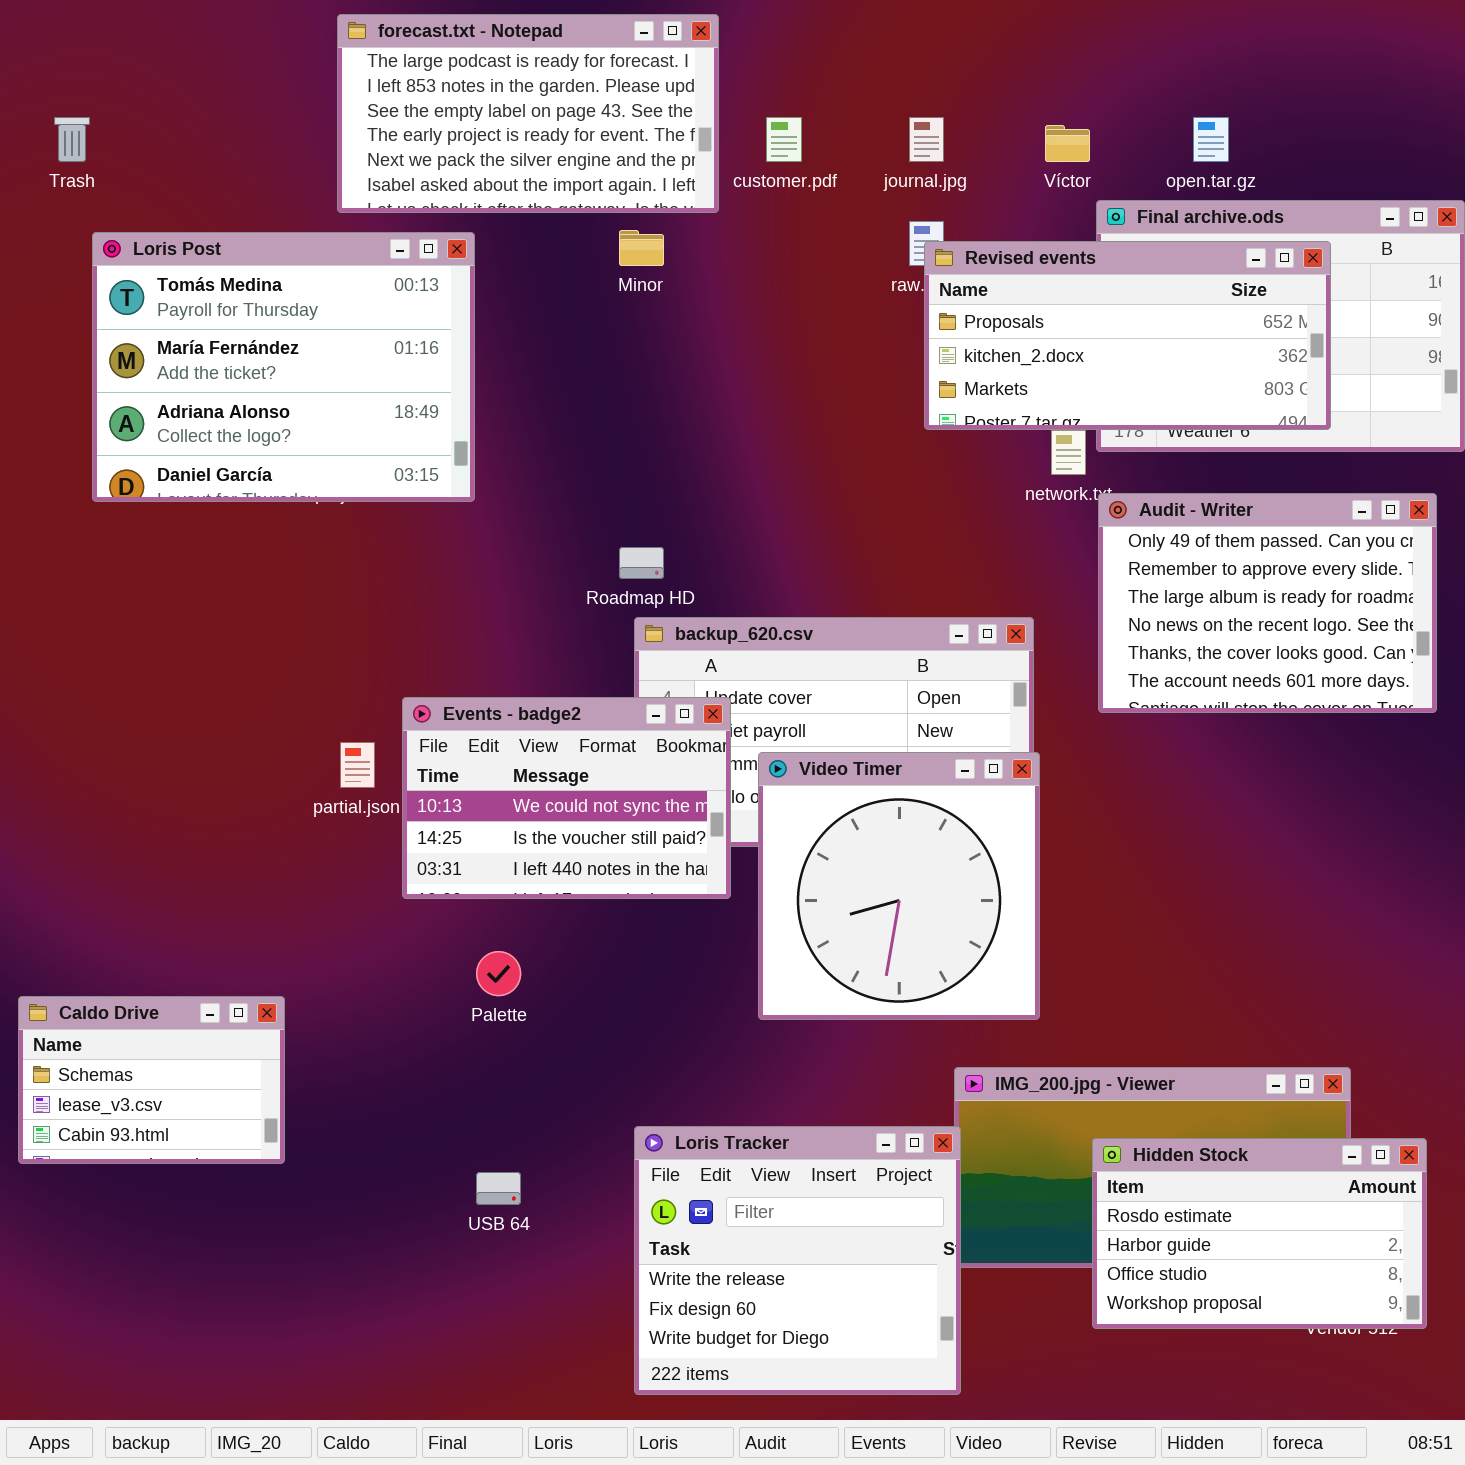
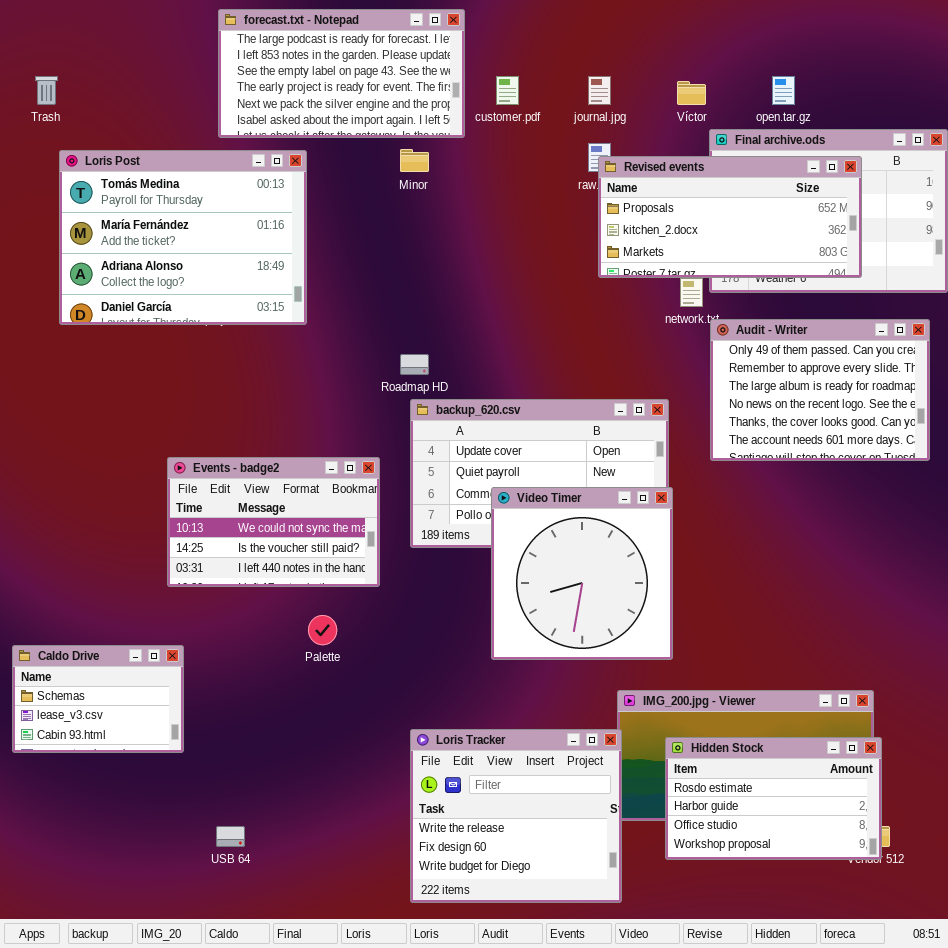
Events - badge2: [402,697,731,899] -> [167,457,380,587], moved
Hidden Stock: [1092,1138,1427,1329] -> [665,737,882,860], moved
USB 64: [476,1172,521,1205] -> [216,826,245,847], moved

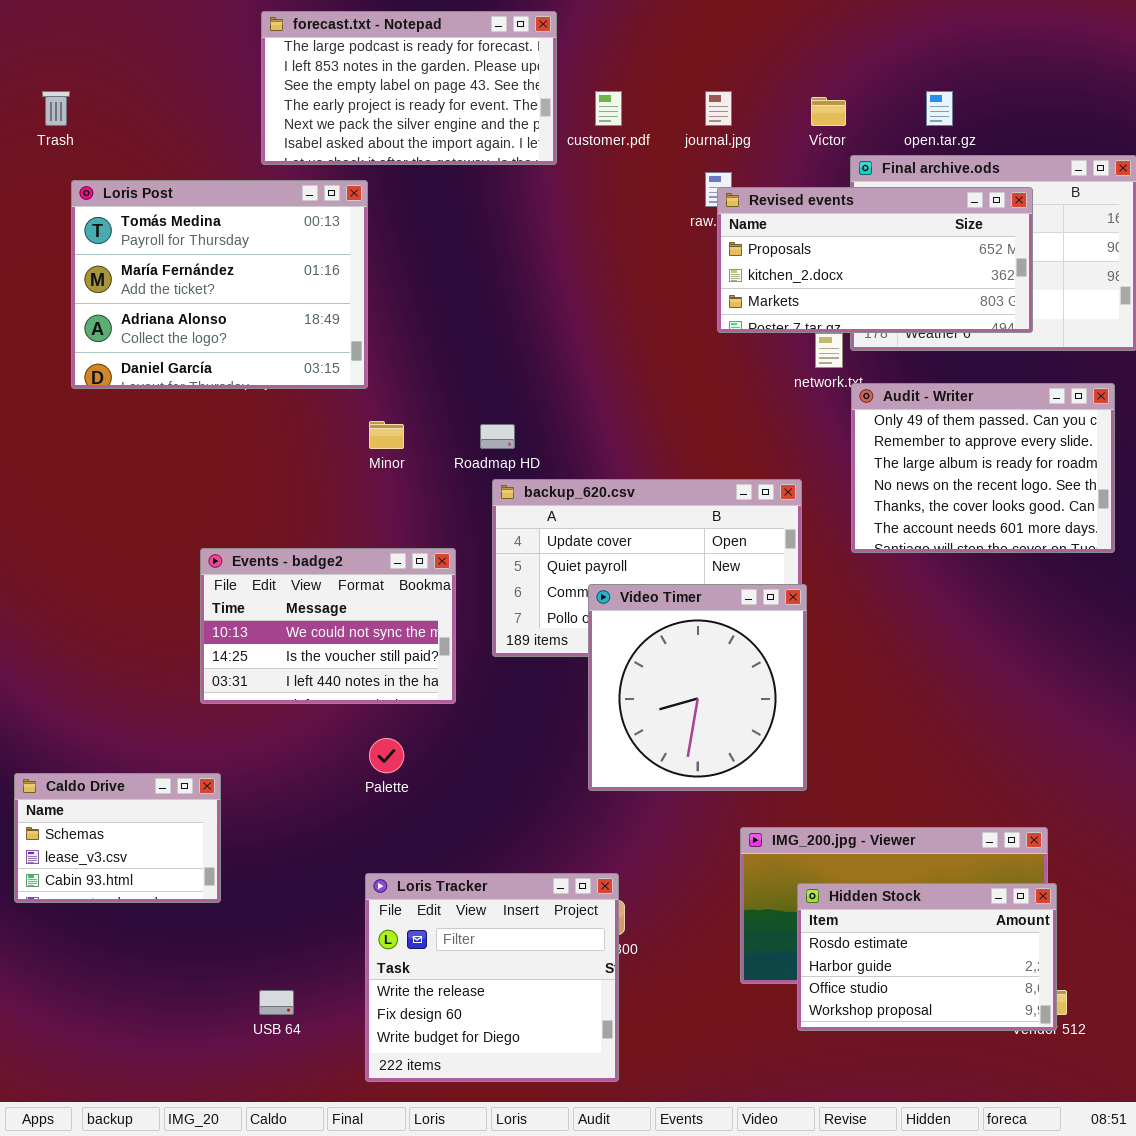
Minor: [400,149,429,172] -> [369,421,404,449], moved
Loris Tracker: [410,729,622,903] -> [365,873,619,1082], moved

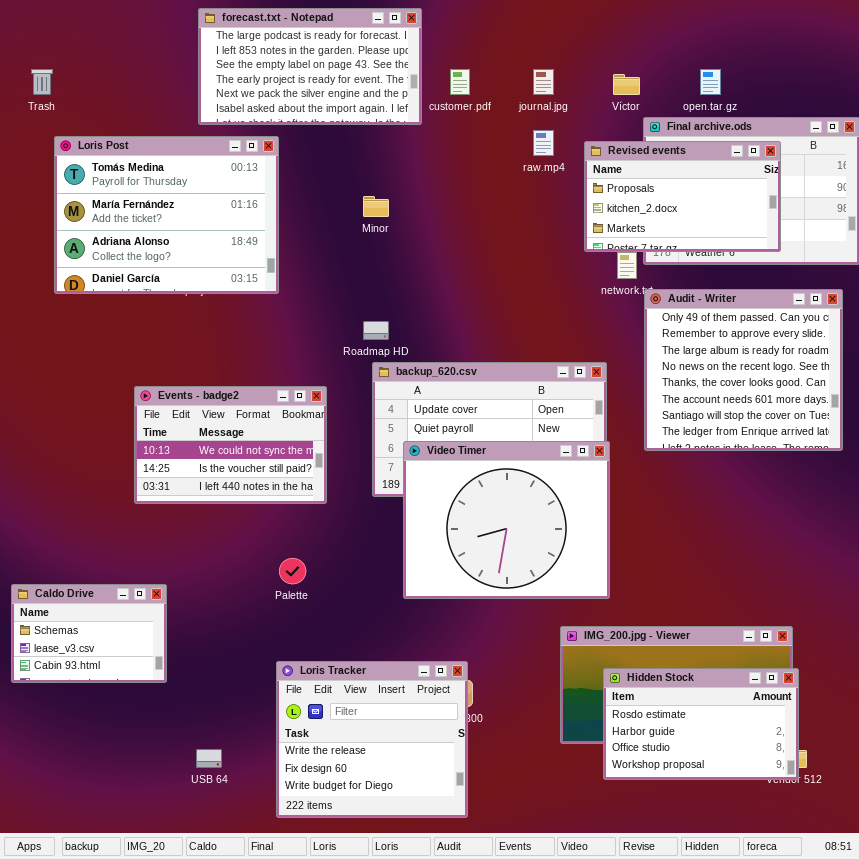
Revised events: [717,187,1033,333] -> [584,141,781,252], resized
Audit - Writer: [851,383,1115,553] -> [644,289,843,451], resized
Minor: [369,421,404,449] -> [363,196,389,217], moved
Events - badge2: [200,548,456,704] -> [134,386,327,504], moved
Video Timer: [588,584,807,791] -> [403,441,610,599], resized

